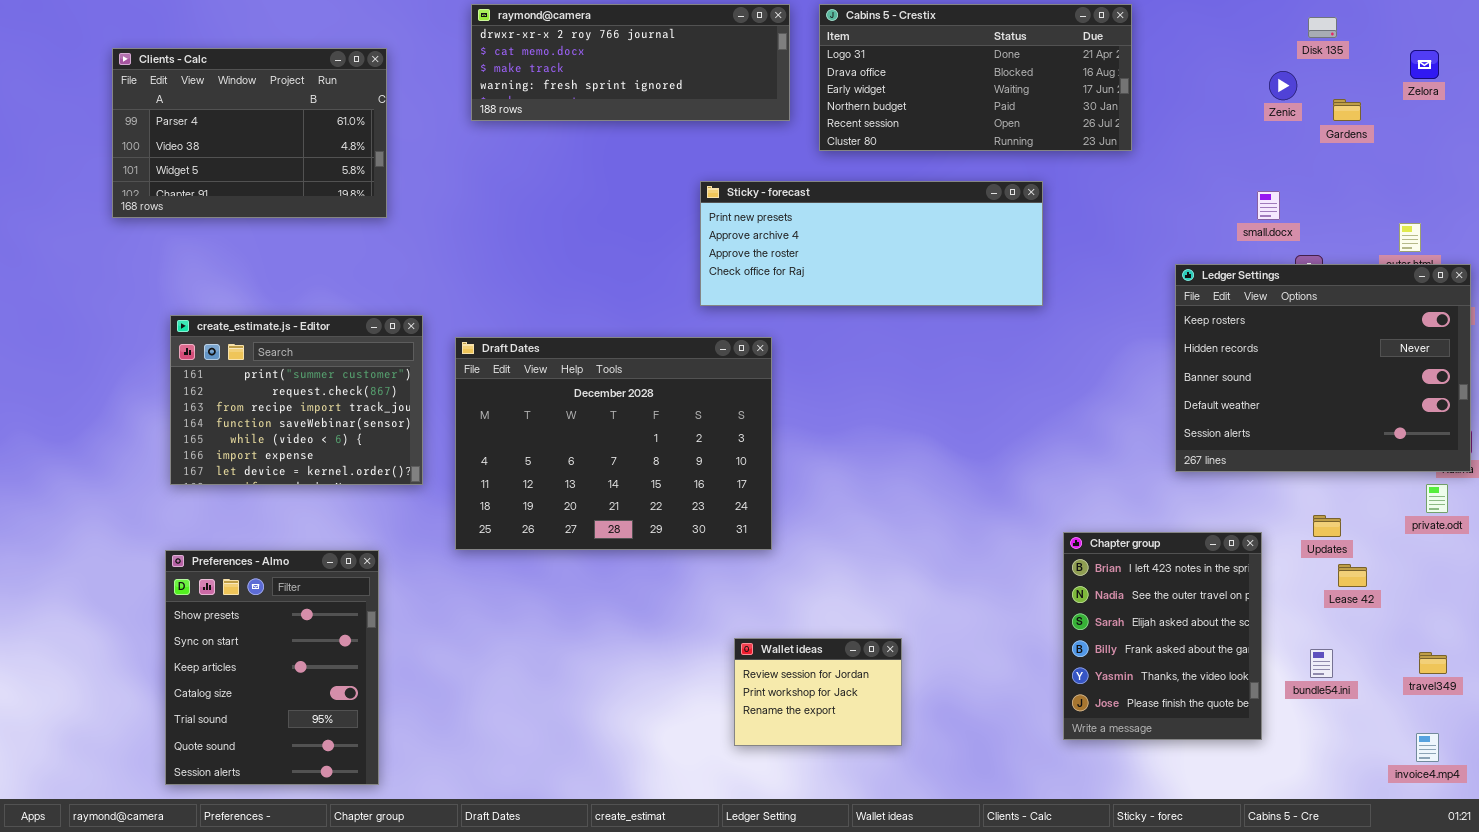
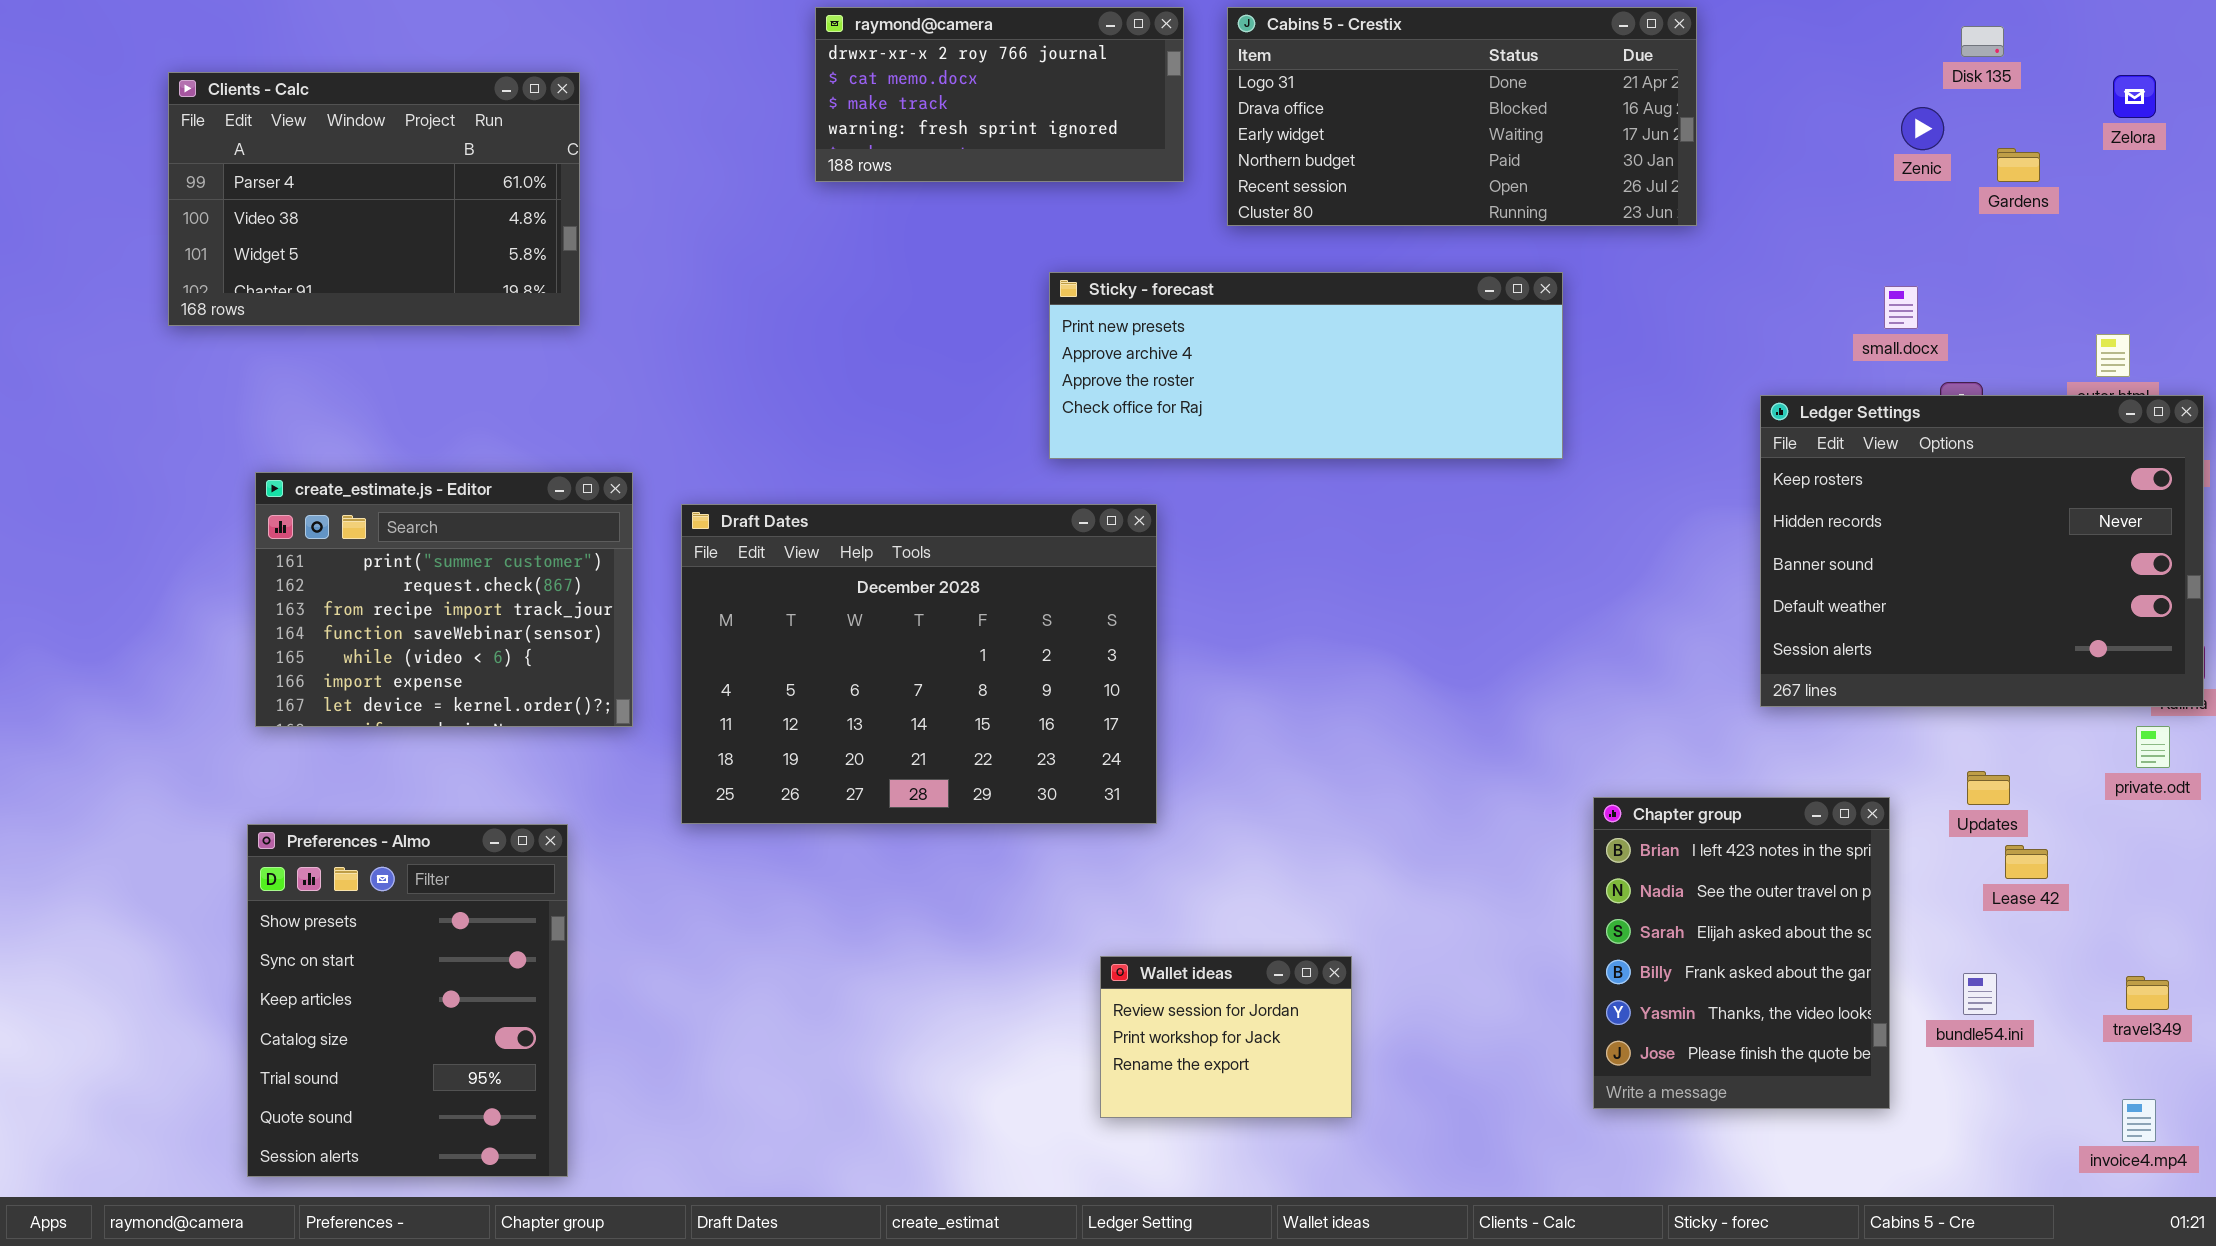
raymond@camera: [471,4,790,121] -> [815,7,1184,182], resized

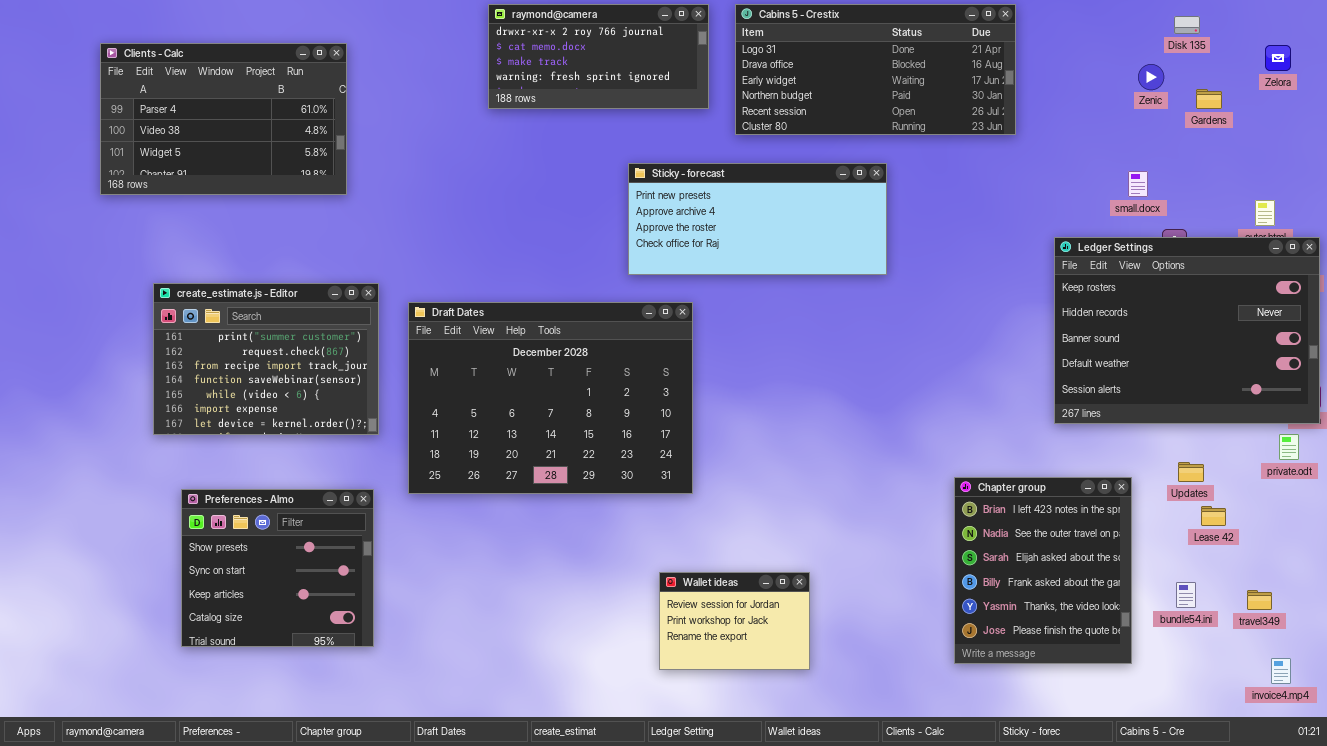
Sticky - forecast: [1049,272,1563,459] -> [628,163,887,275], resized
Preferences - Almo: [247,824,568,1177] -> [181,489,374,647], moved, resized
travel349: [2126,976,2169,1010] -> [1247,590,1272,610], moved

